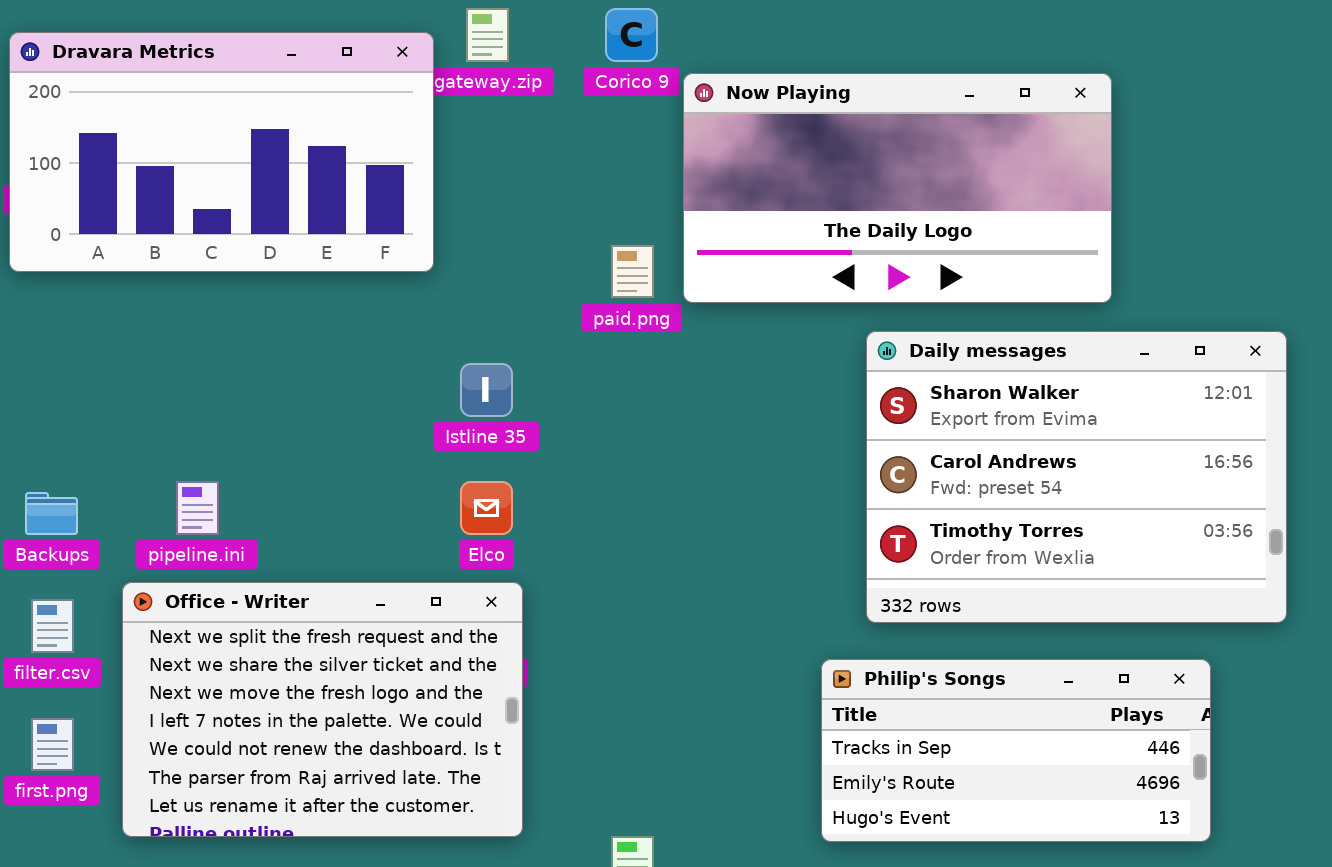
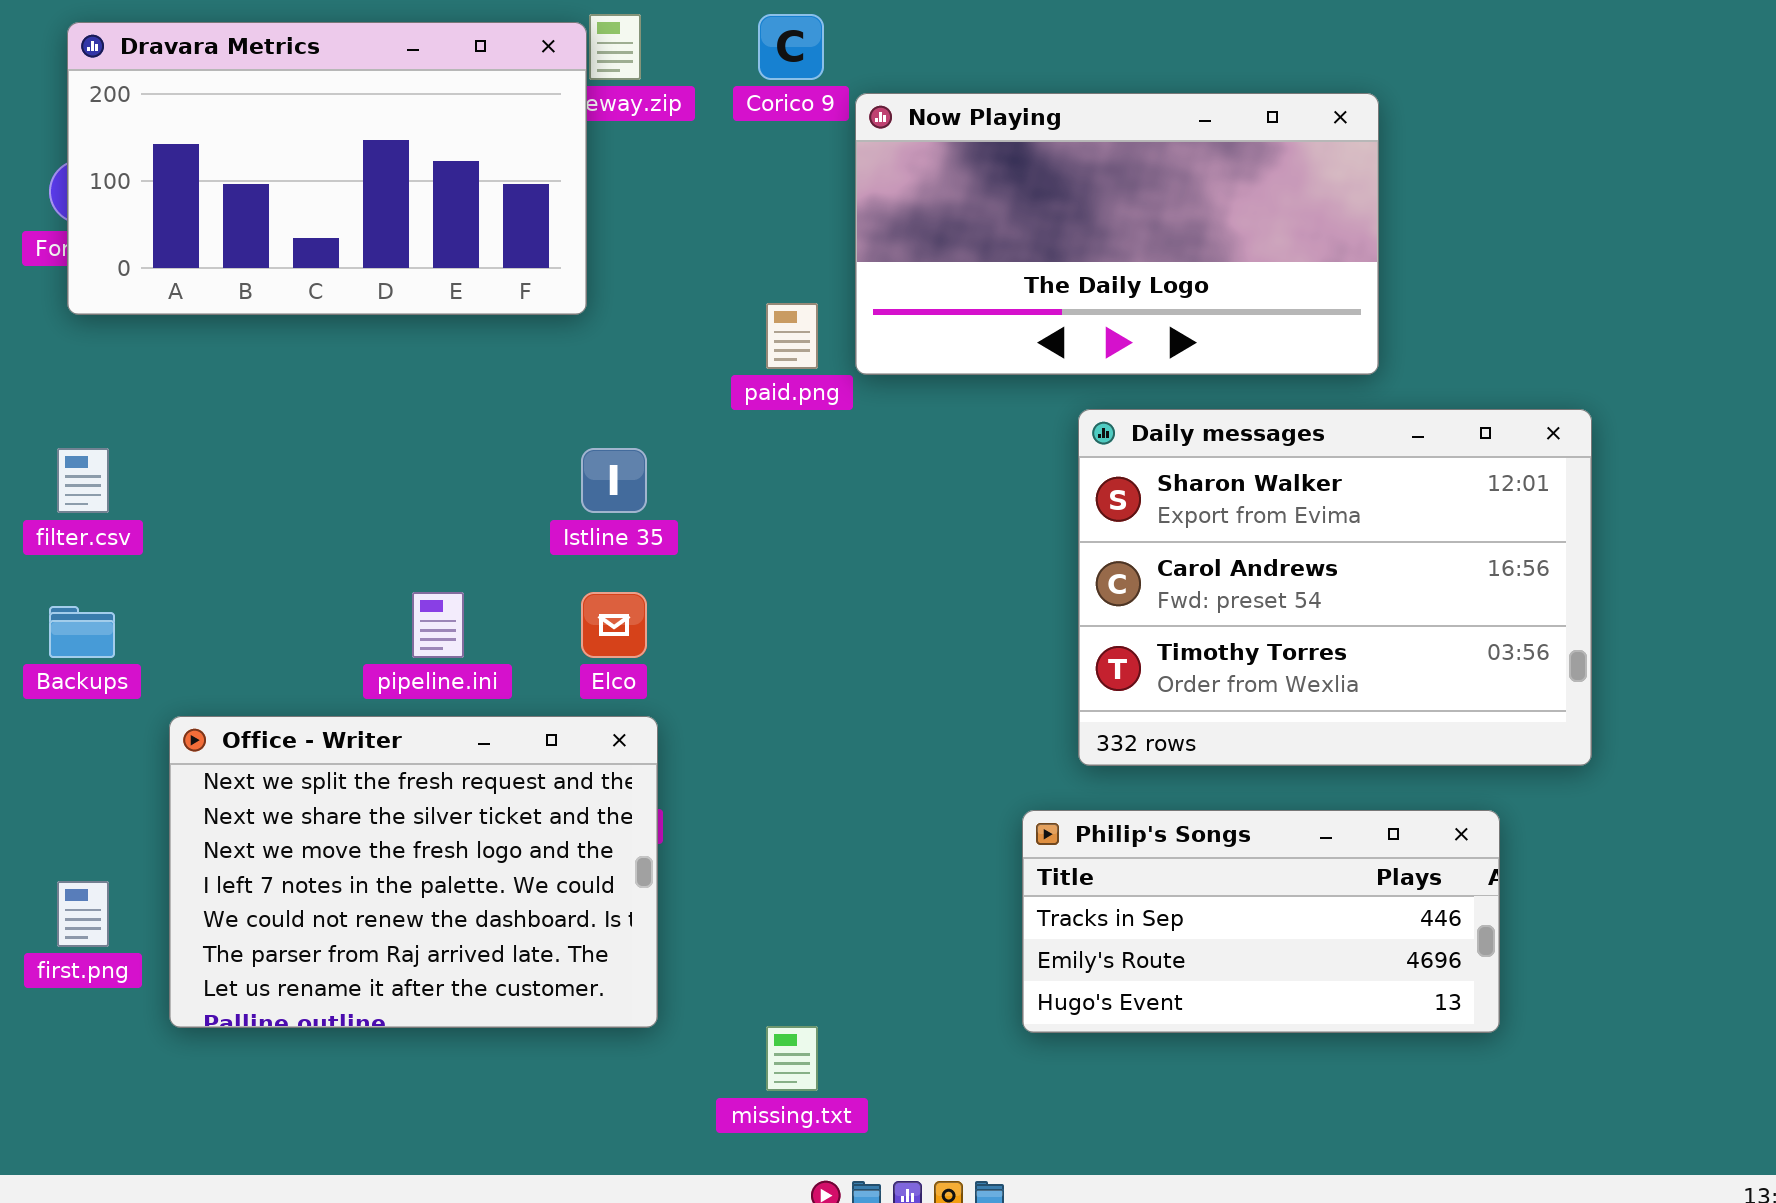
Dravara Metrics: [9,32,434,272] -> [67,22,587,315], moved
pipeline.ini: [176,481,219,535] -> [412,592,464,658], moved
filter.csv: [31,599,74,653] -> [57,448,109,513], moved

